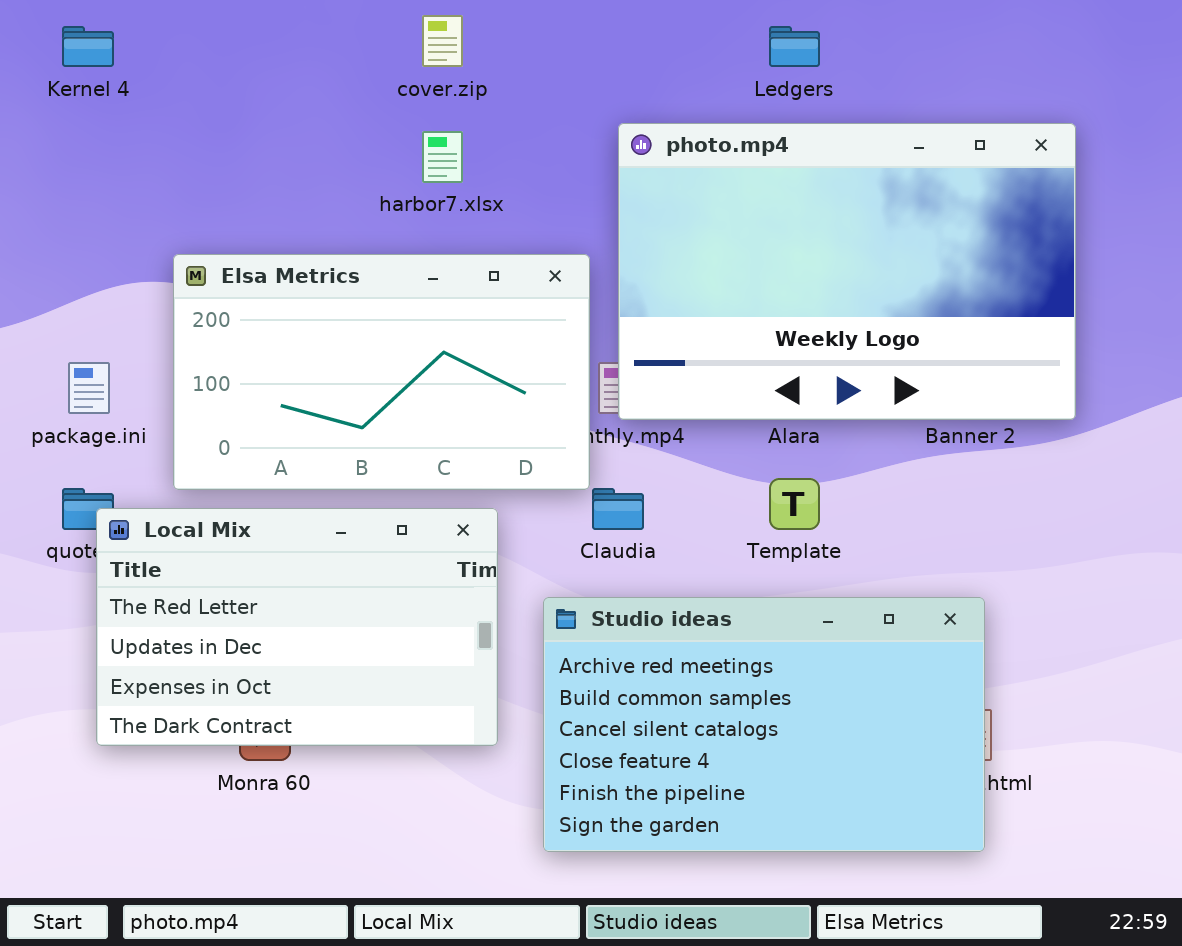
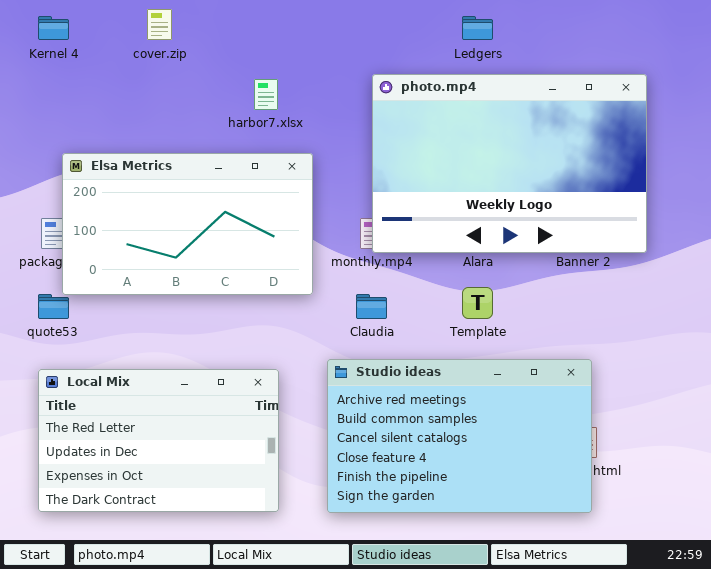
cover.zip: [422,15,463,67] -> [147,9,172,40], moved
Elsa Metrics: [173,254,590,490] -> [62,153,313,295], moved
Local Mix: [96,508,498,746] -> [38,369,279,512], moved

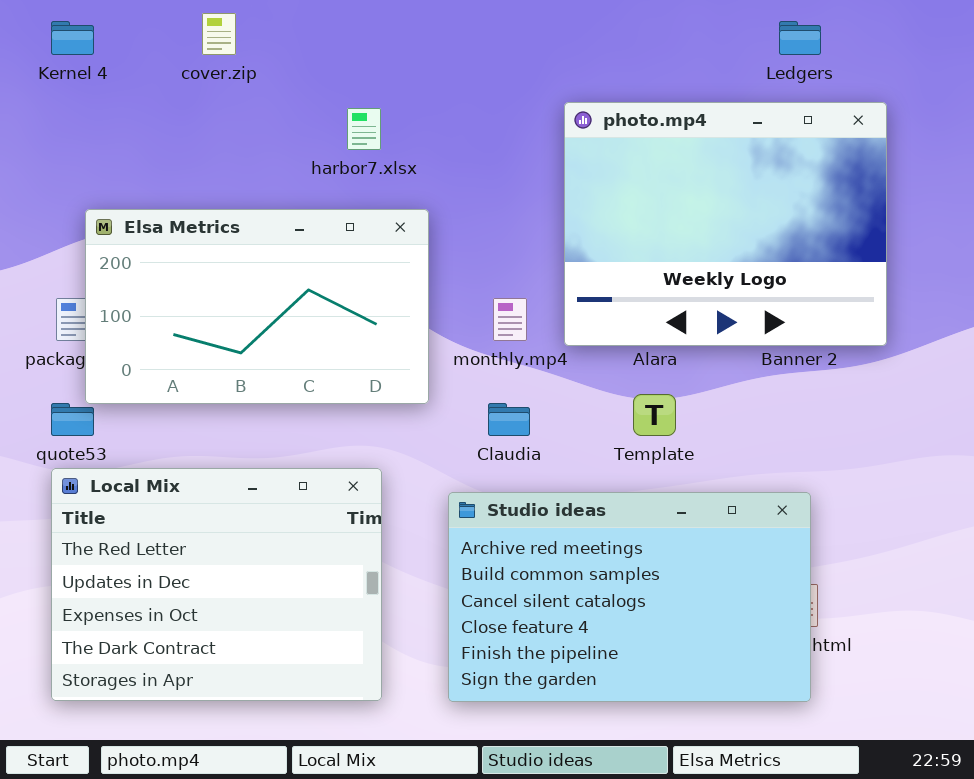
Ledgers: [462,16,493,40] -> [779,21,821,55], moved
photo.mp4: [372,74,647,253] -> [564,102,887,346], resized
Local Mix: [38,369,279,512] -> [51,468,382,701], resized

